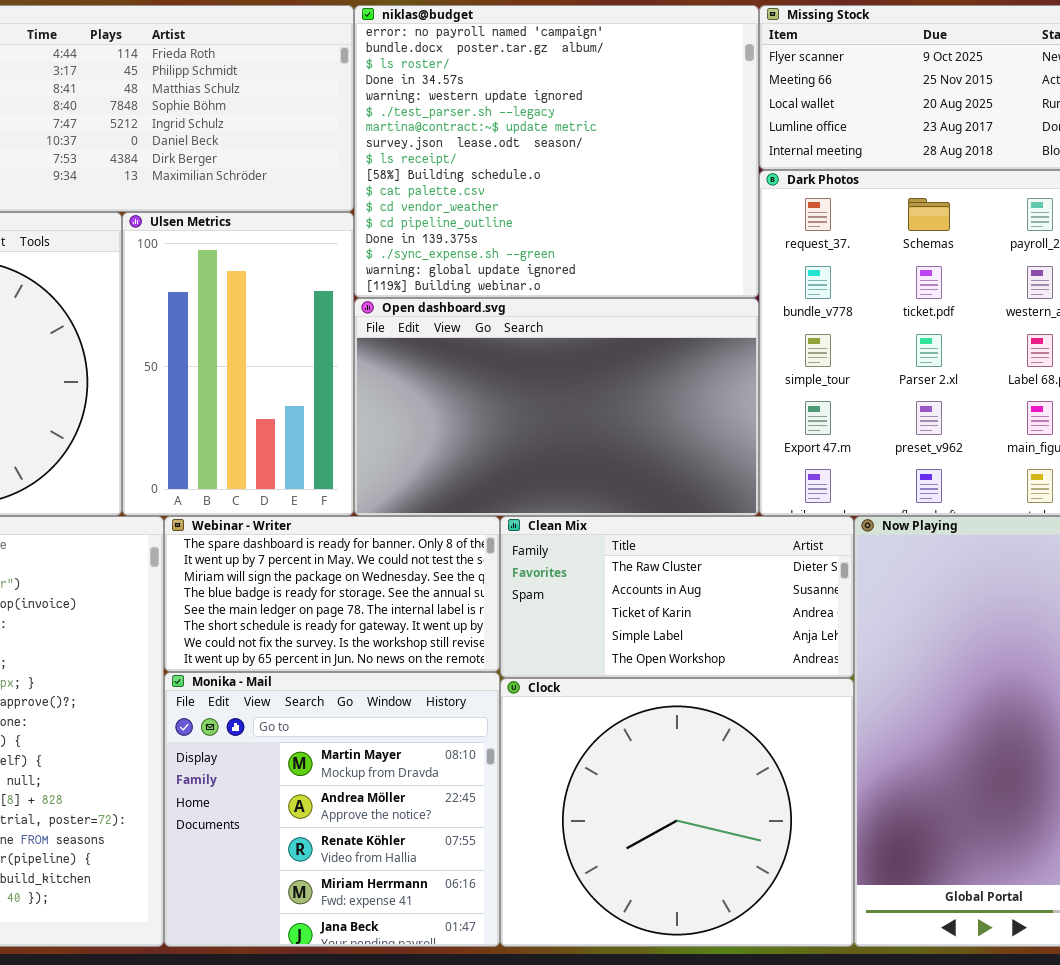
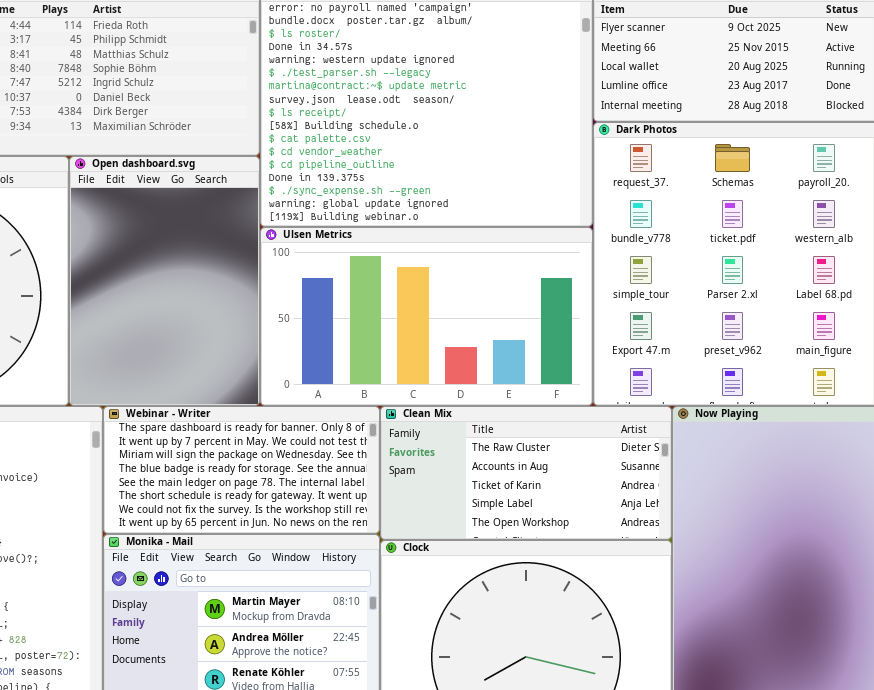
Ulsen Metrics: [122,212,354,516] -> [260,227,593,406], moved, resized
Open dashboard.svg: [354,298,759,516] -> [69,156,260,406], moved, resized

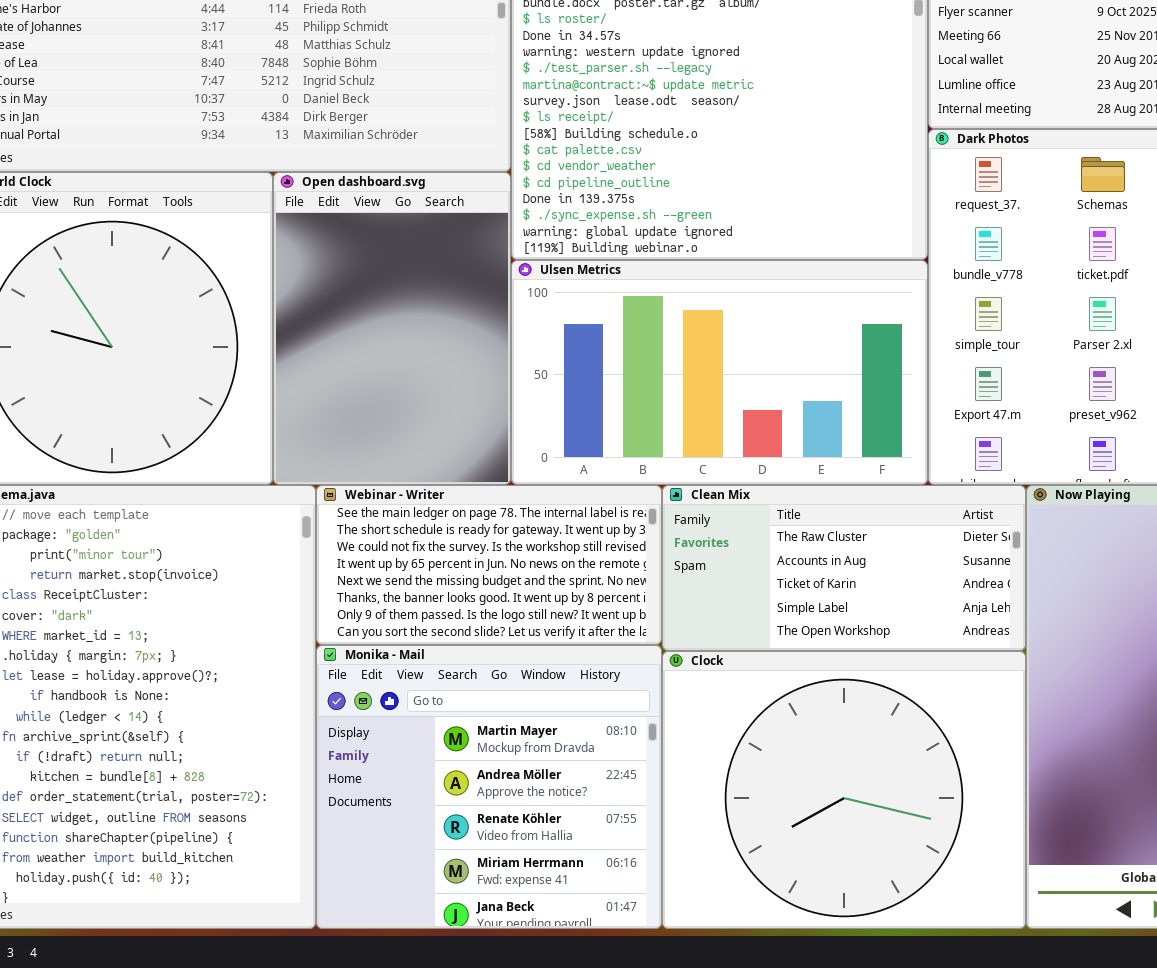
Webinar - Writer: [103,406,380,534] -> [316,485,662,645], scrolled down 4 rows

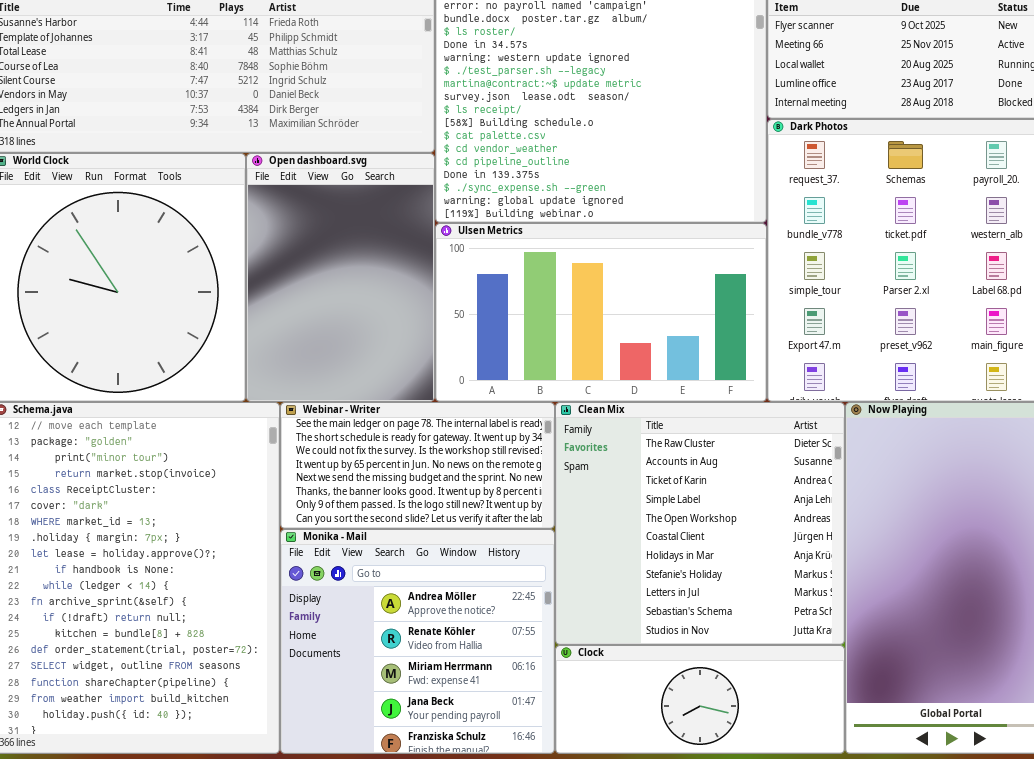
Clean Mix: [662,485,1026,651] -> [555,402,845,645], resized
Monika - Mail: [316,645,662,929] -> [280,529,555,754], scrolled down 1 row
Clock: [662,651,1026,929] -> [555,645,845,754], resized

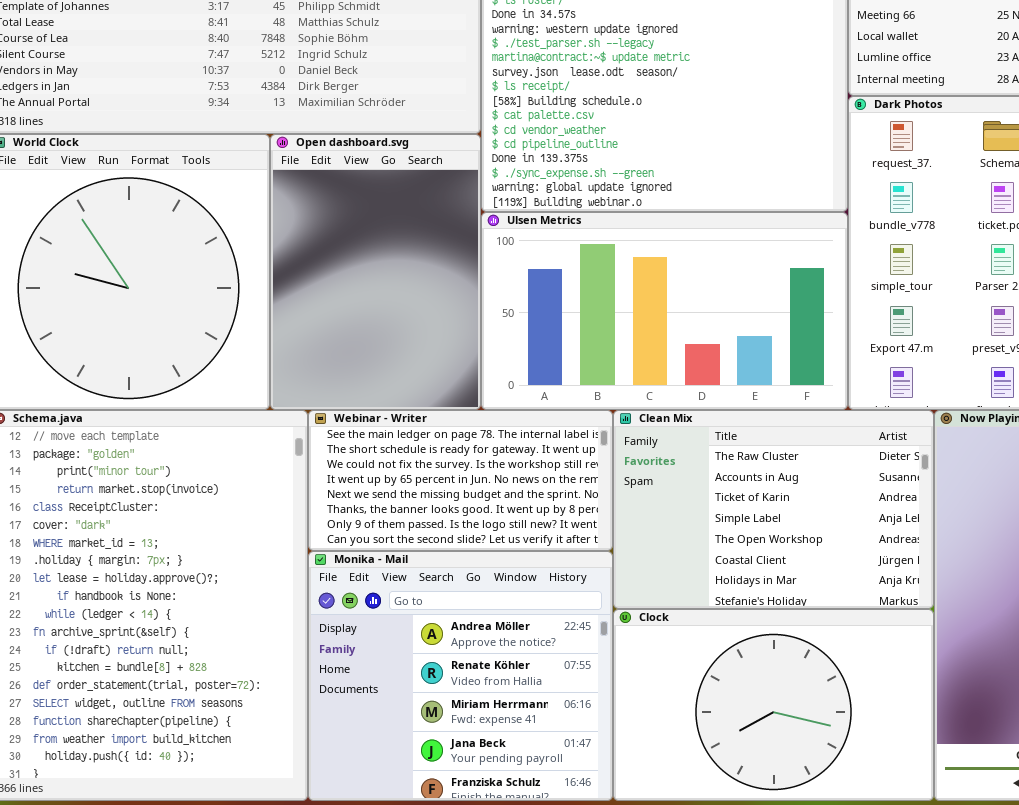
Clean Mix: [555,402,845,645] -> [613,410,934,609], resized
Clock: [555,645,845,754] -> [613,609,934,801], resized

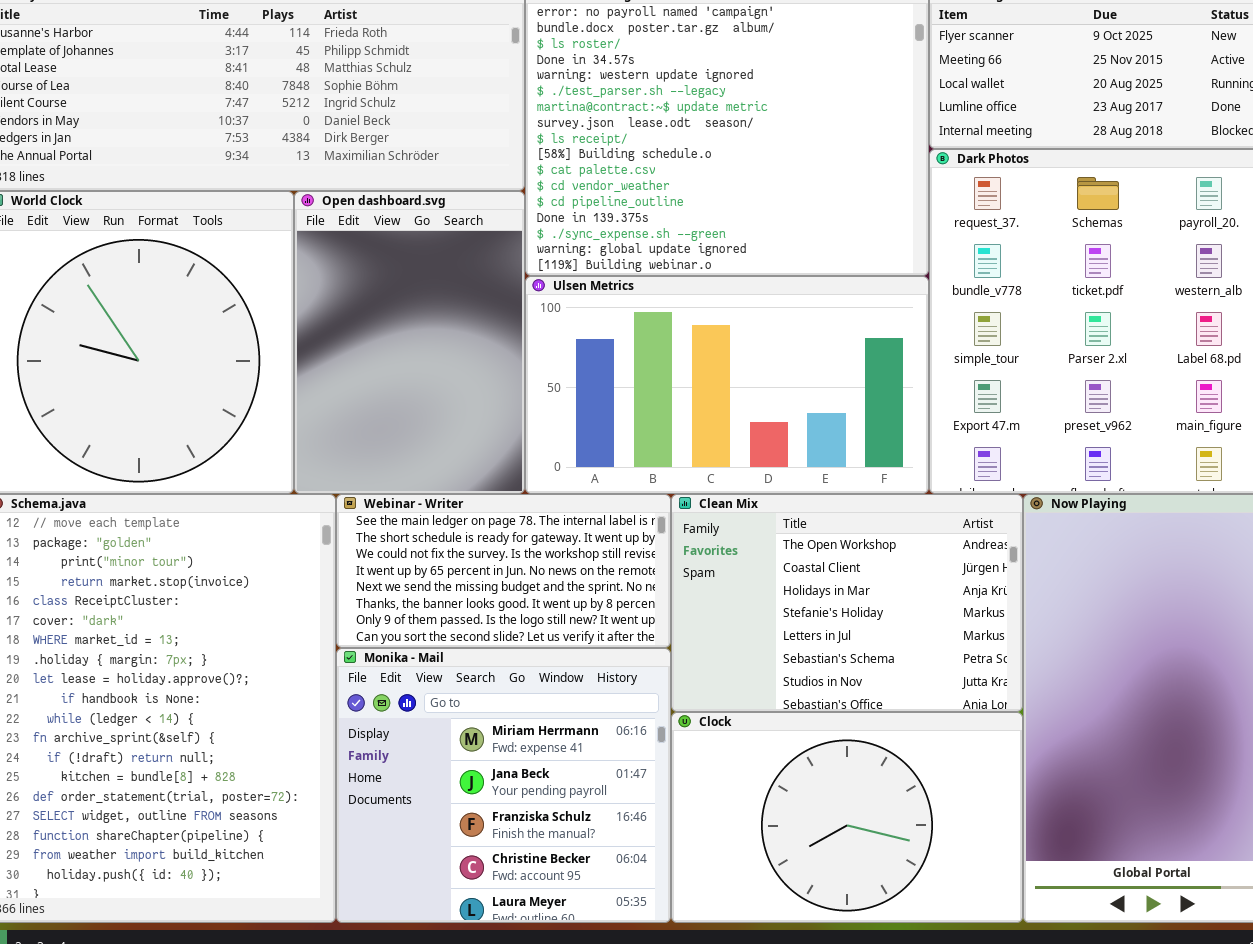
Clean Mix: [613,410,934,609] -> [671,494,1023,712], scrolled down 4 rows
Monika - Mail: [308,551,613,801] -> [336,648,671,923], scrolled down 2 rows

